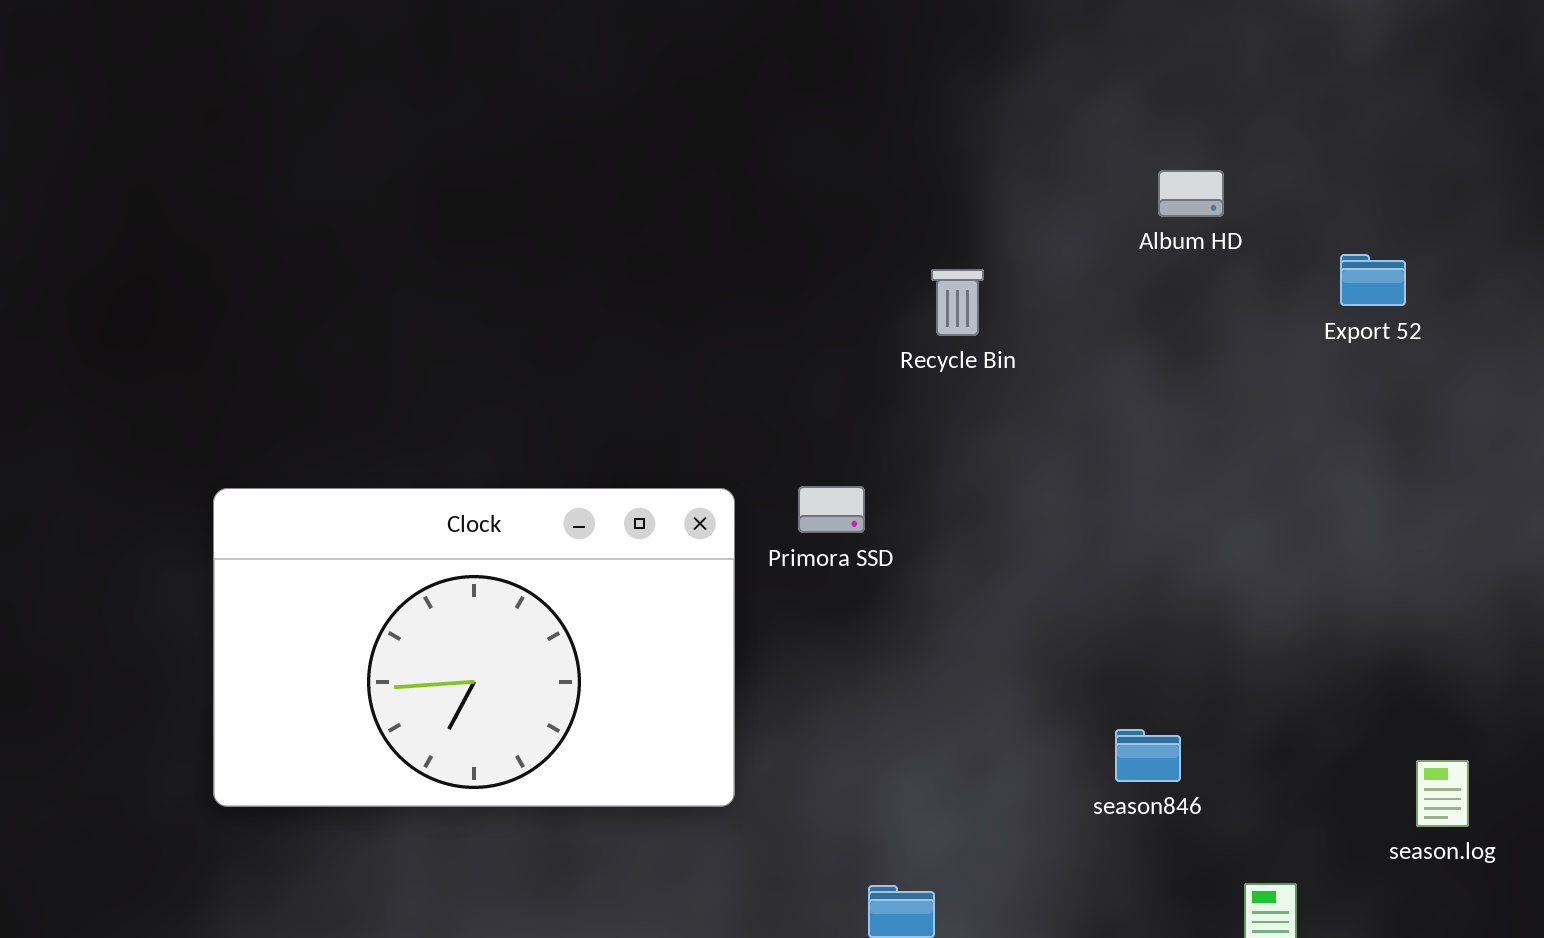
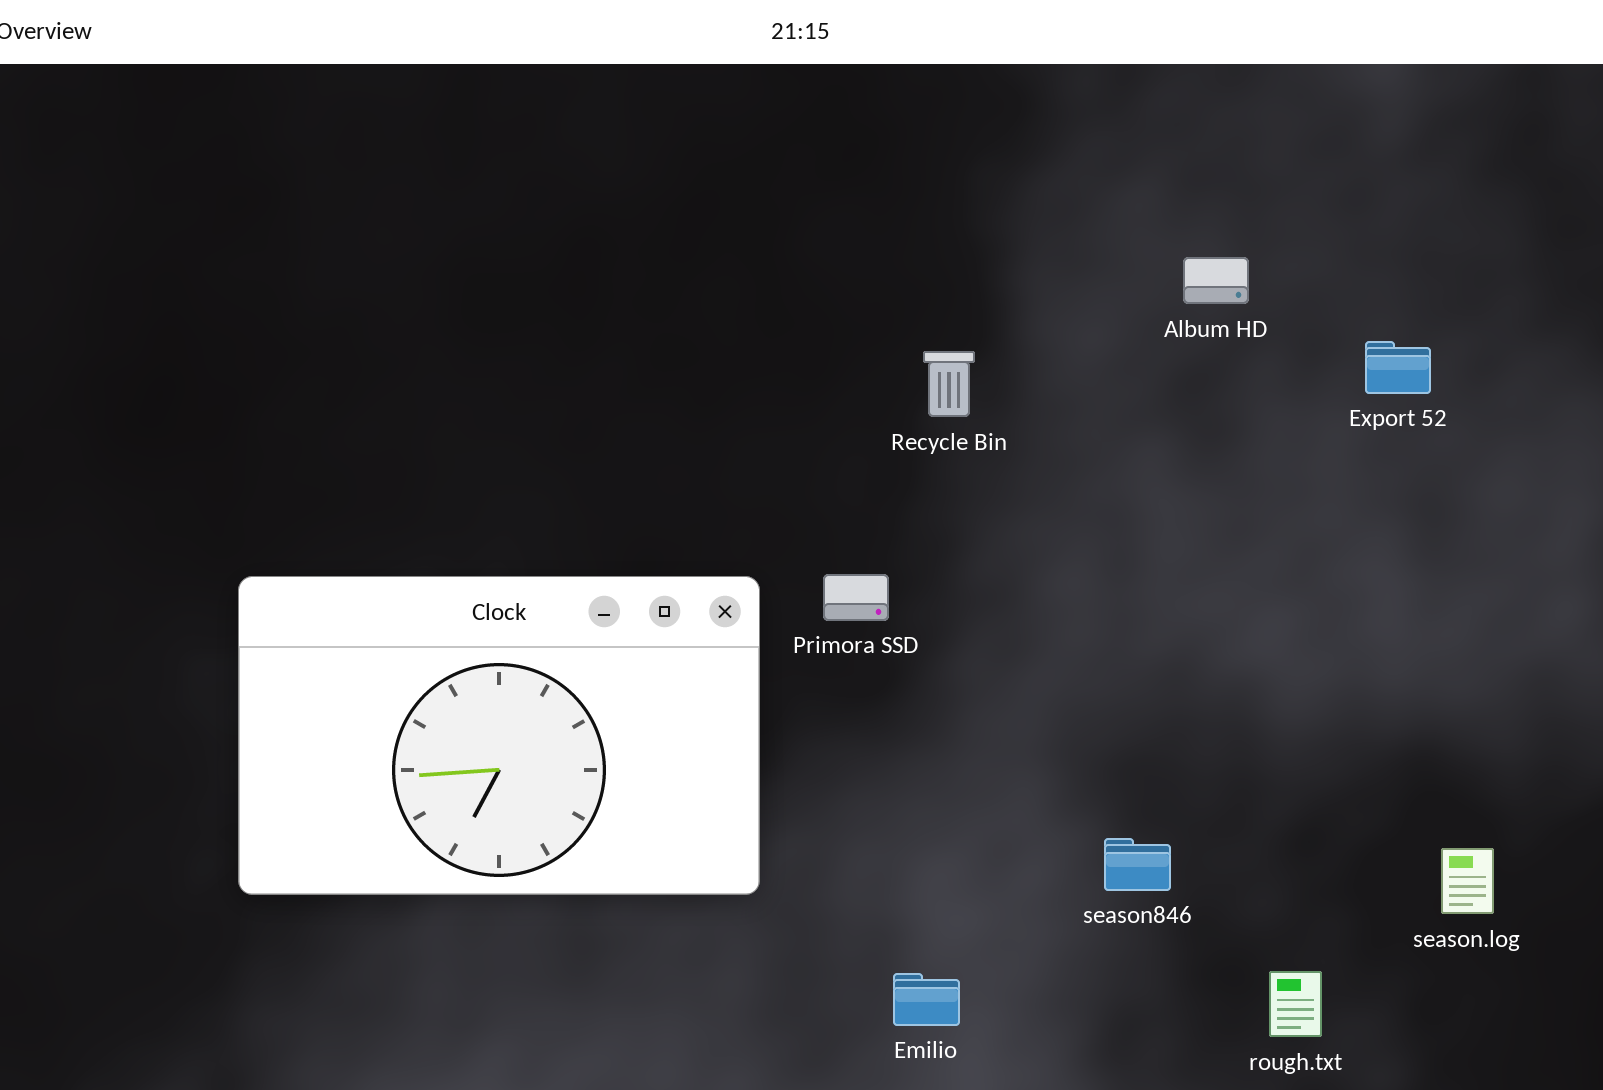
Recycle Bin: [931,269,984,336] -> [923,351,975,417], moved
season846: [1115,729,1181,782] -> [1104,838,1171,891], moved

